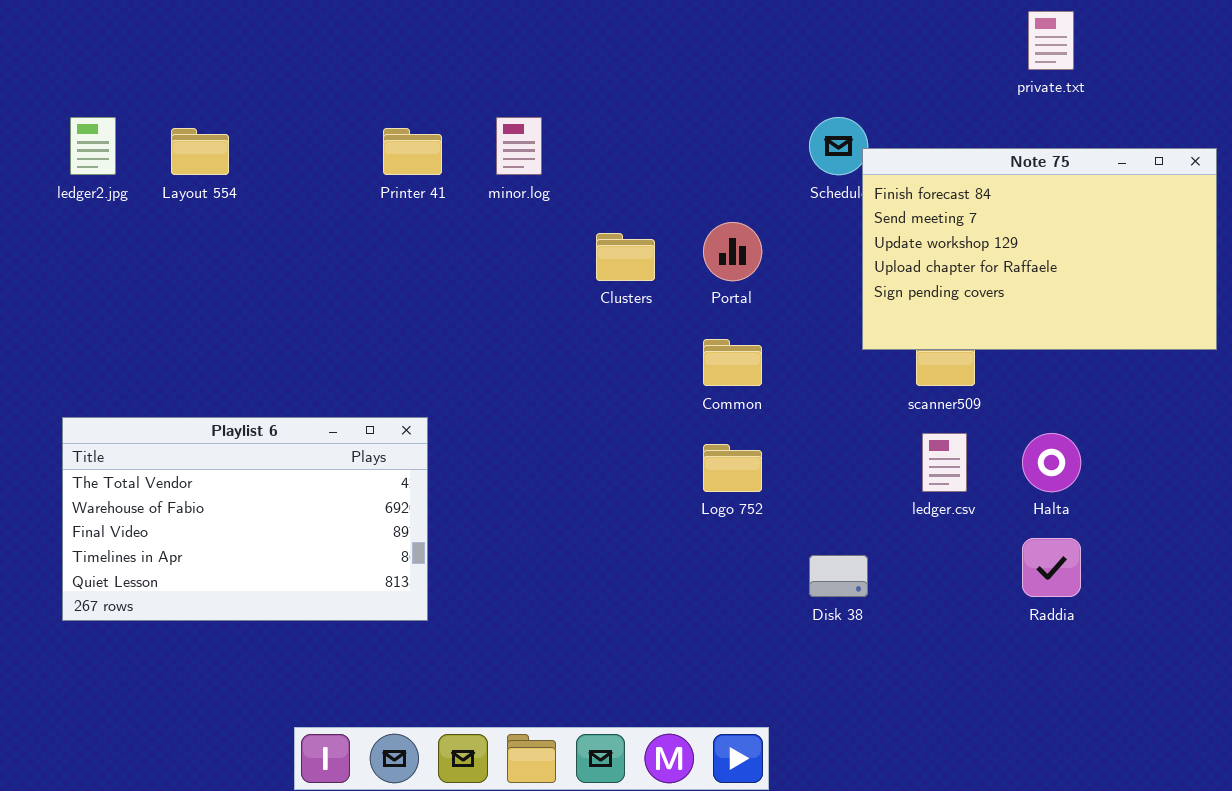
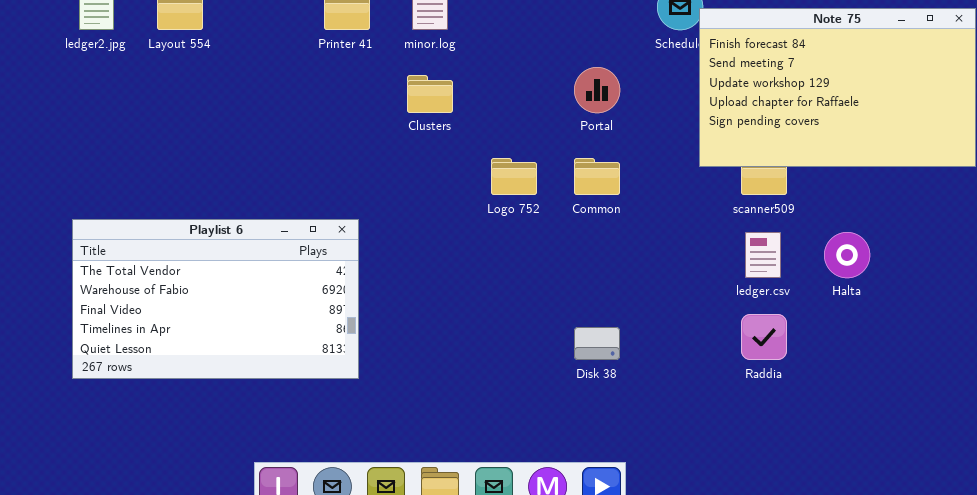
Clusters: [596,233,655,281] -> [407,75,453,113], moved
Logo 752: [703,444,762,492] -> [491,158,537,195], moved
Raddia: [1022,538,1081,597] -> [741,314,787,360], moved
Disk 38: [809,555,868,597] -> [574,327,620,360], moved

